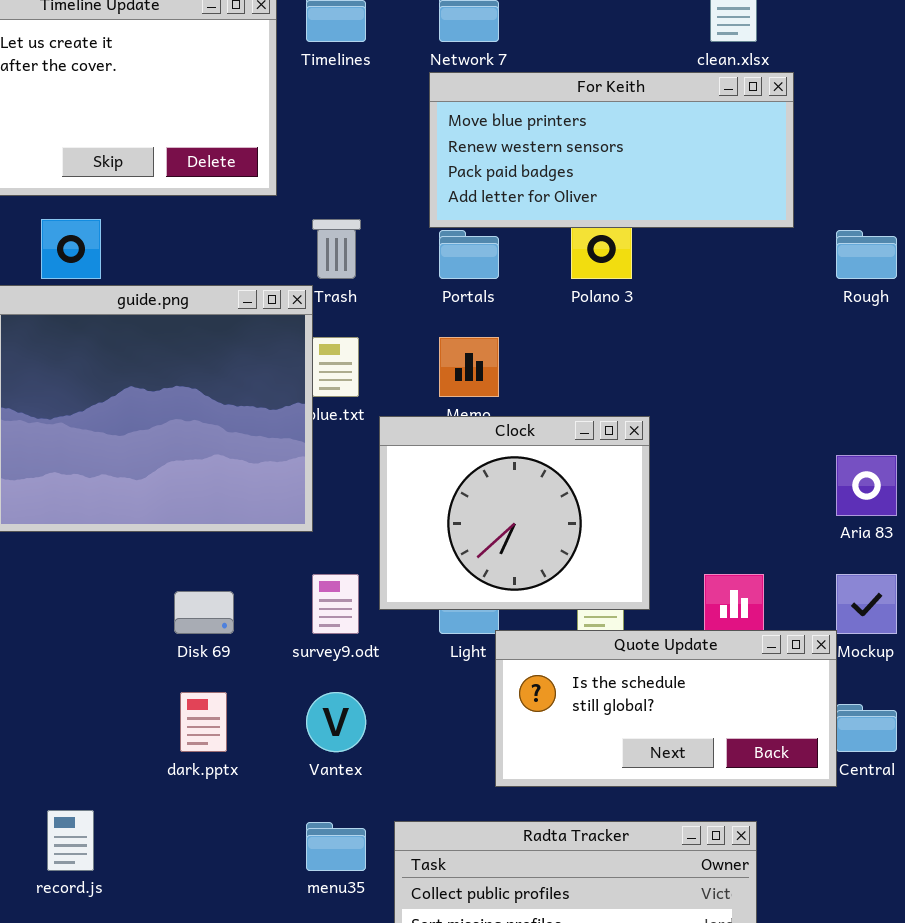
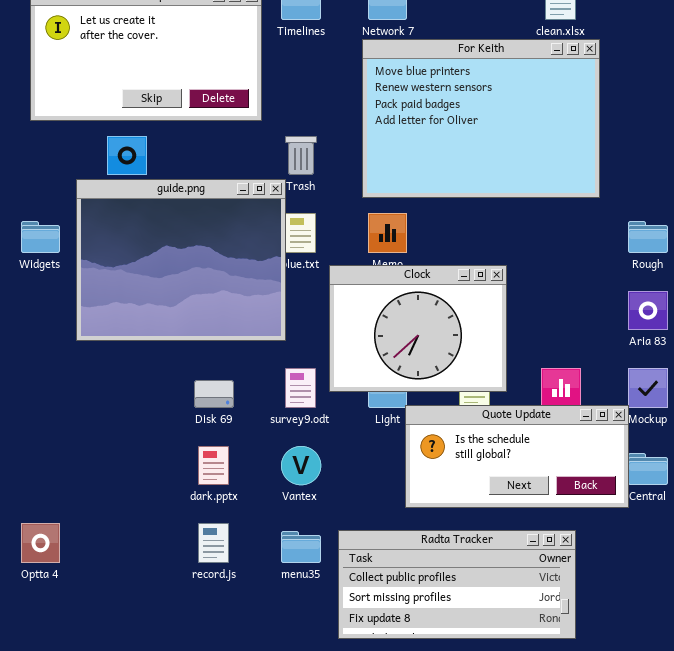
For Keith: [429,72,794,228] -> [362,39,600,198], resized
Rough: [836,230,897,279] -> [628,221,668,253], moved
record.js: [47,810,94,871] -> [198,523,229,563], moved

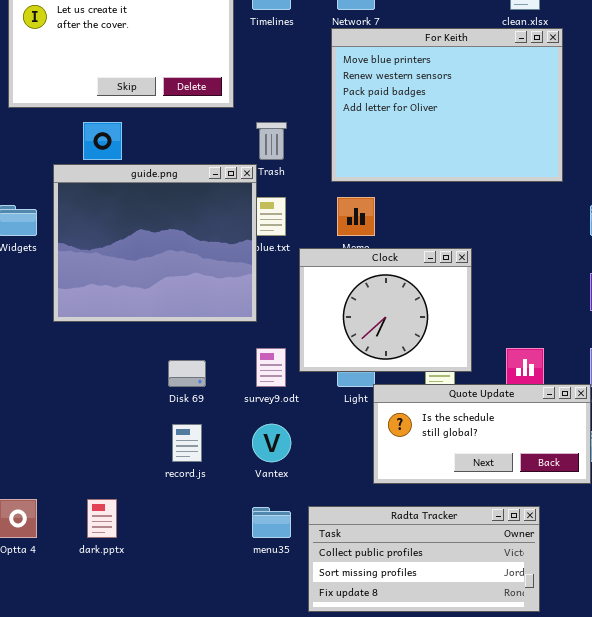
dark.pptx: [198,446,229,485] -> [87,499,117,538], moved
record.js: [198,523,229,563] -> [172,424,202,462], moved

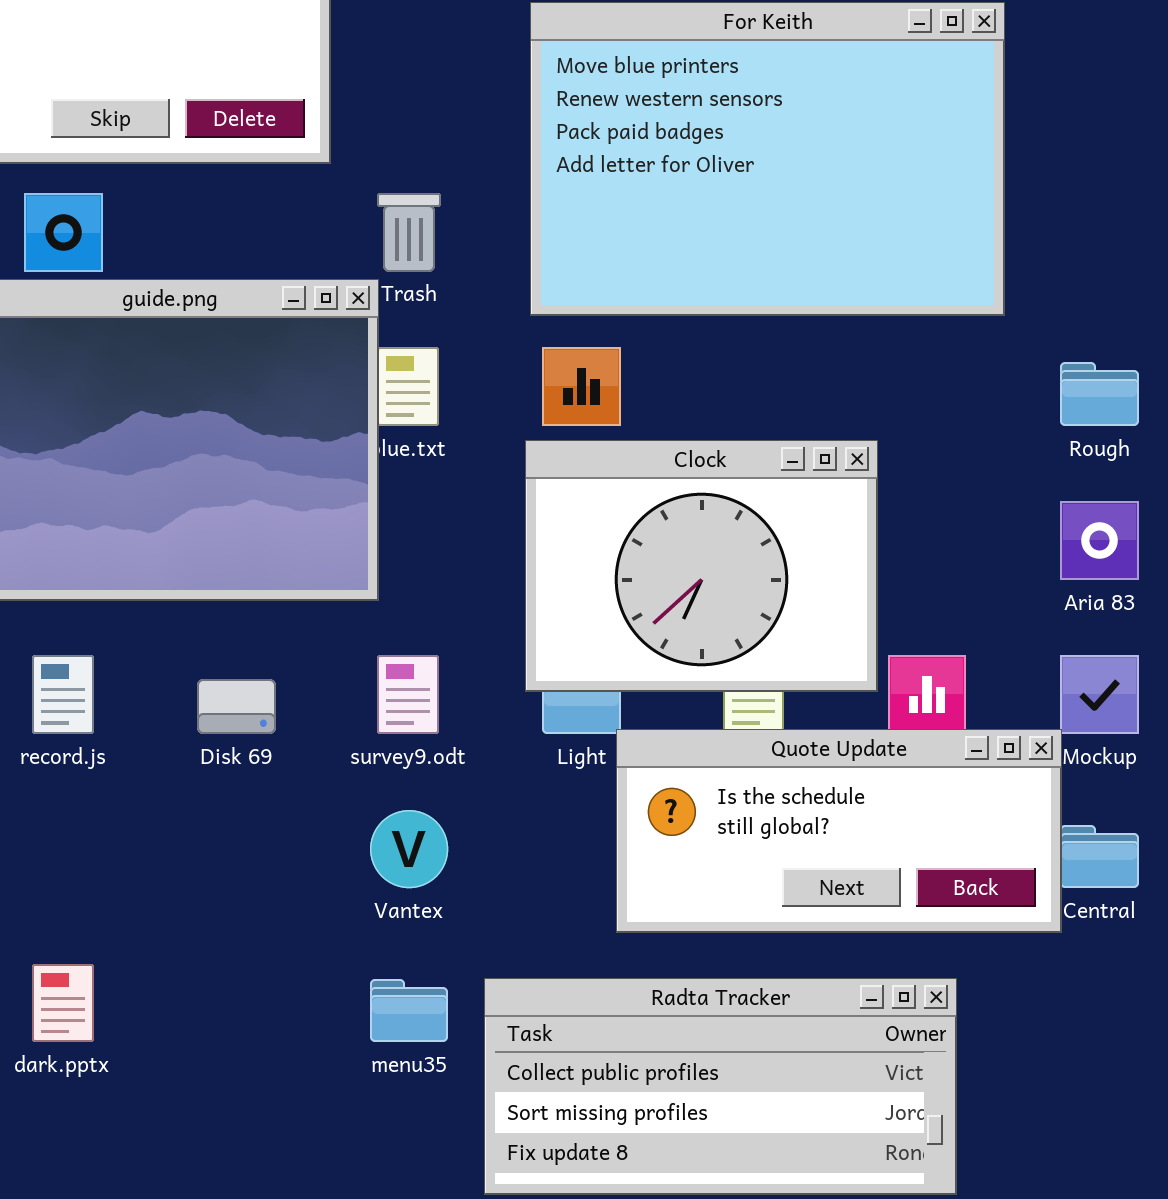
Clock: [299,248,472,372] -> [525,440,878,692], moved
record.js: [172,424,202,462] -> [32,655,94,734], moved

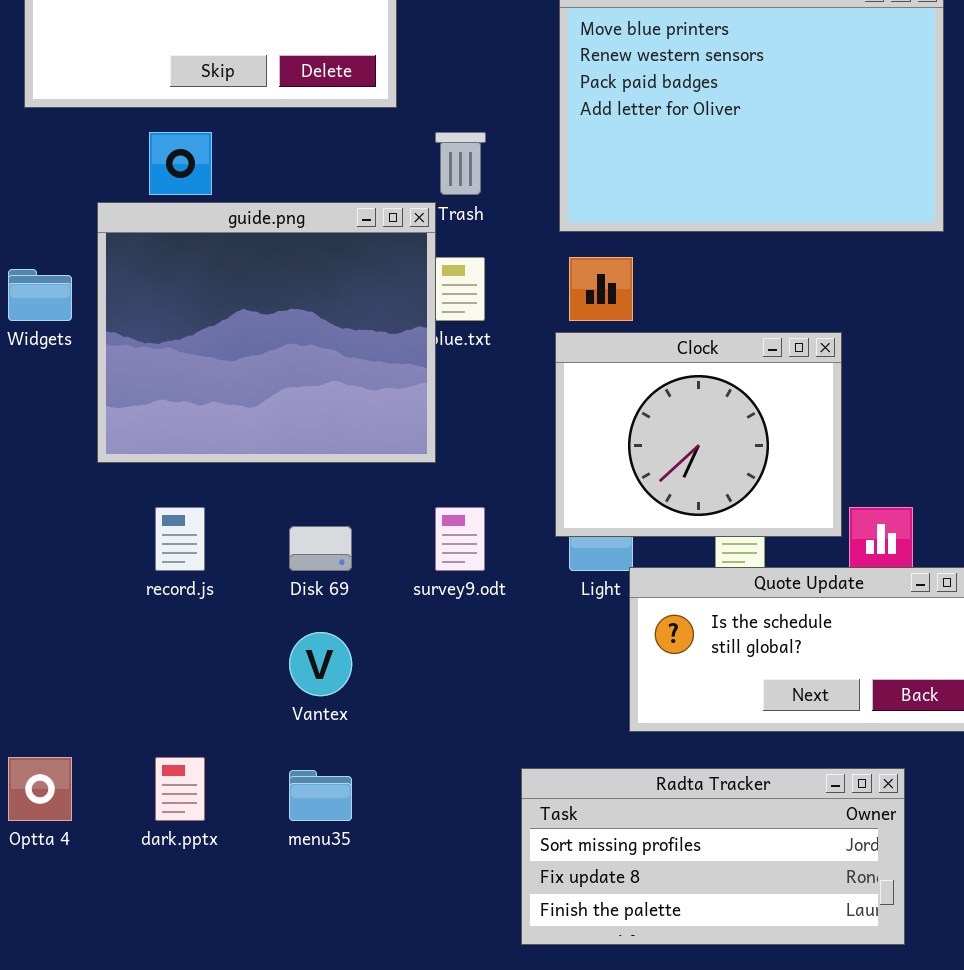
Vantex: [370,810,448,888] -> [289,632,352,696], moved
Radta Tracker: [484,978,957,1195] -> [521,768,905,945], scrolled down 1 row
menu35: [370,979,448,1042] -> [289,770,352,821], moved

